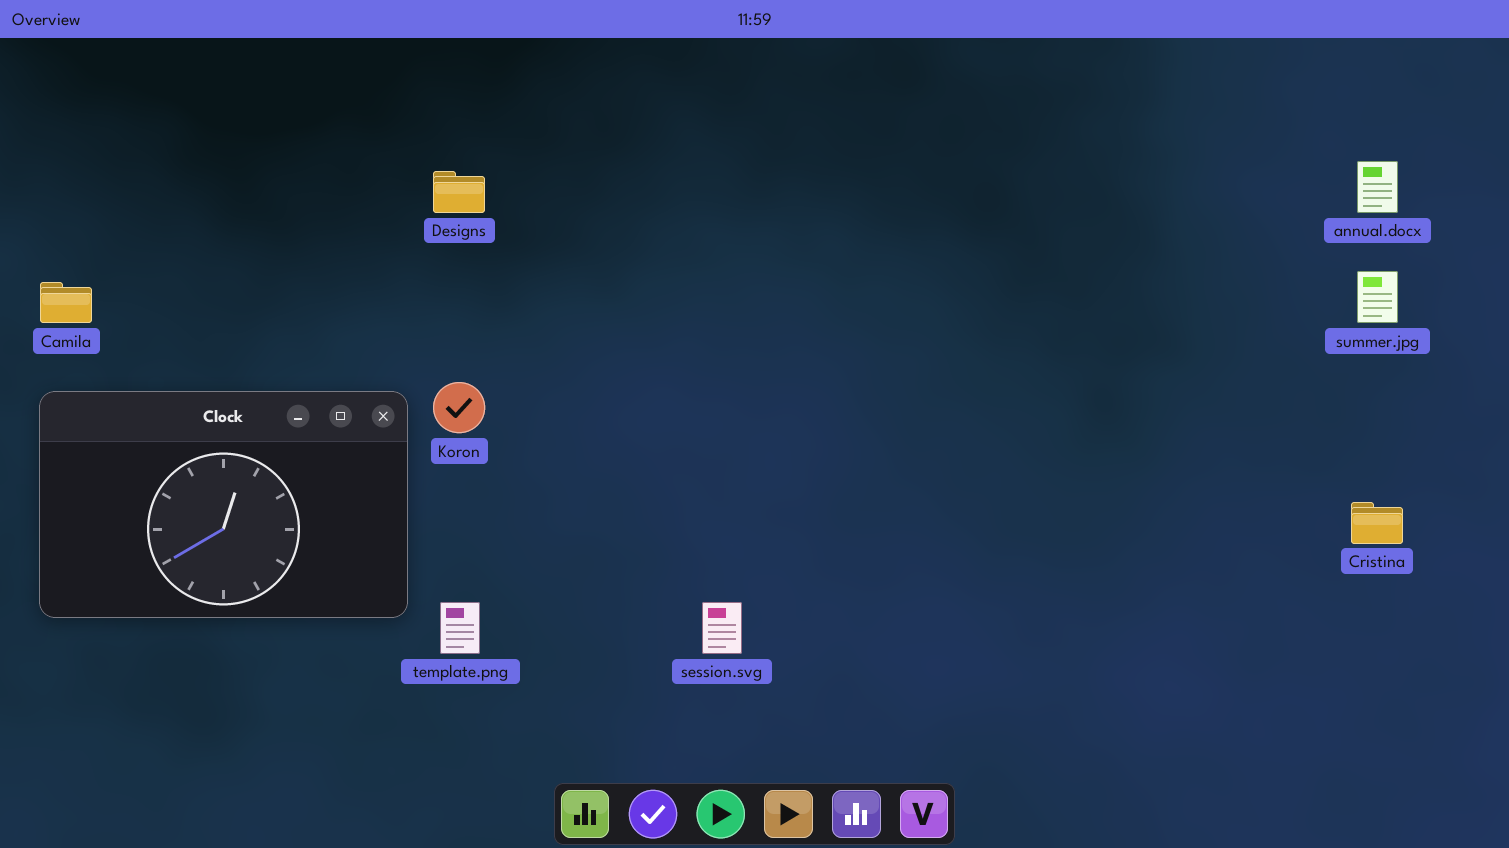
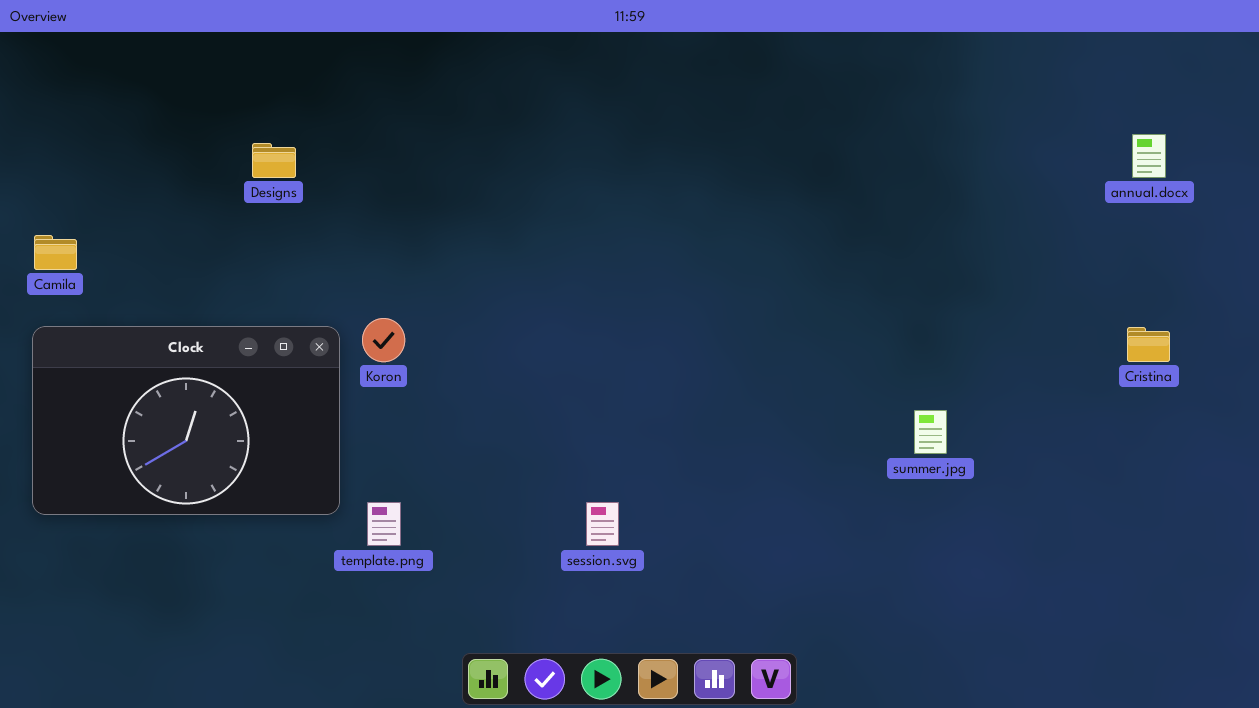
Designs: [433,171,485,213] -> [252,143,296,178], moved
summer.jpg: [1357,271,1398,323] -> [914,410,947,454], moved
Cristina: [1351,502,1403,544] -> [1127,327,1170,362], moved

